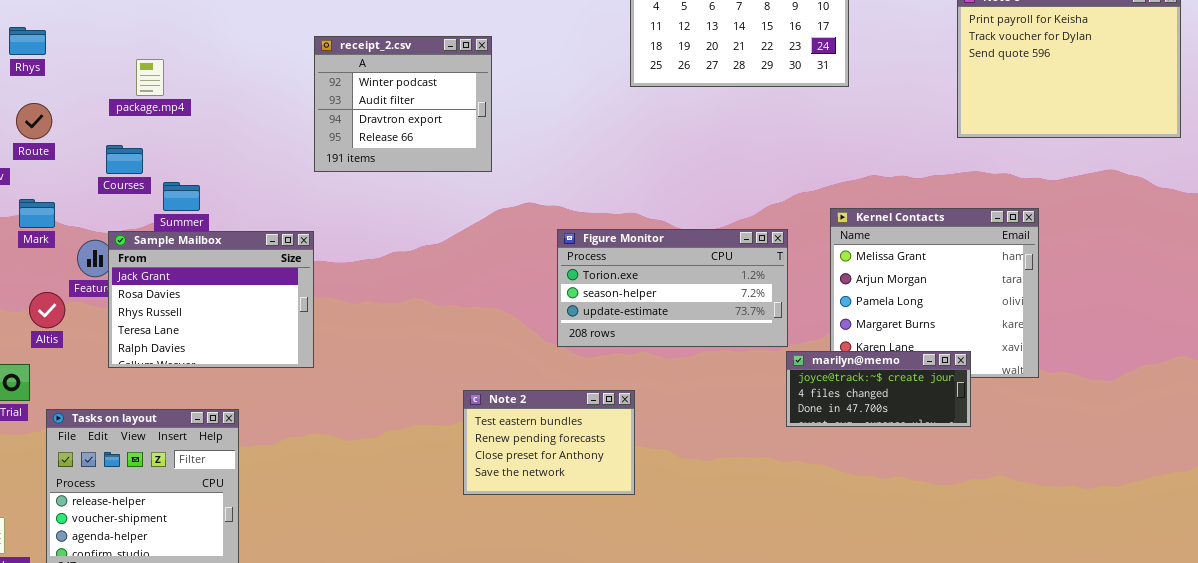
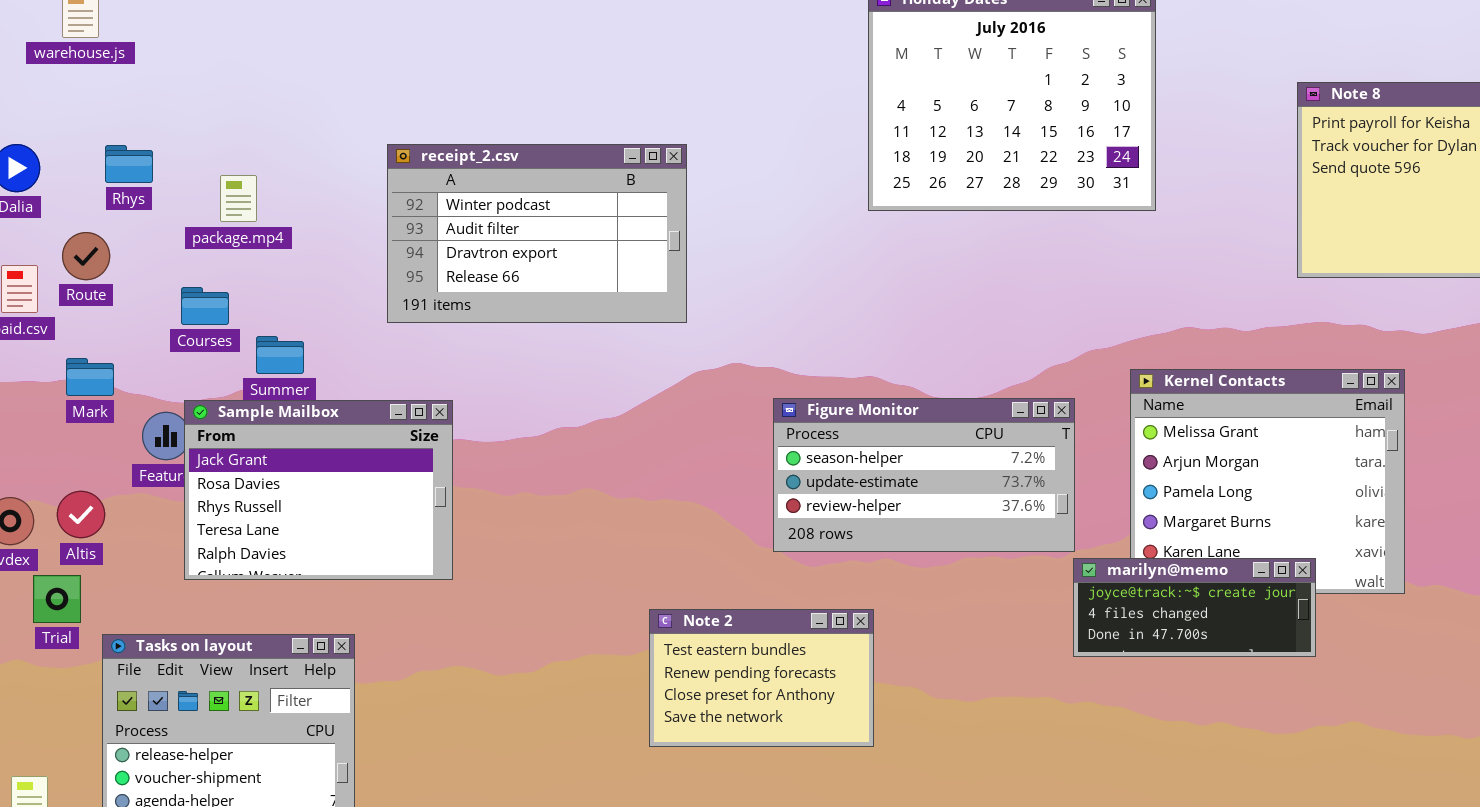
Rhys: [9,27,46,55] -> [105,145,153,183], moved
receipt_2.csv: [314,36,492,172] -> [387,144,687,323], resized
Figure Monitor: [557,229,788,347] -> [773,398,1075,552], scrolled down 1 row
Altis: [29,292,65,328] -> [57,491,105,538], moved

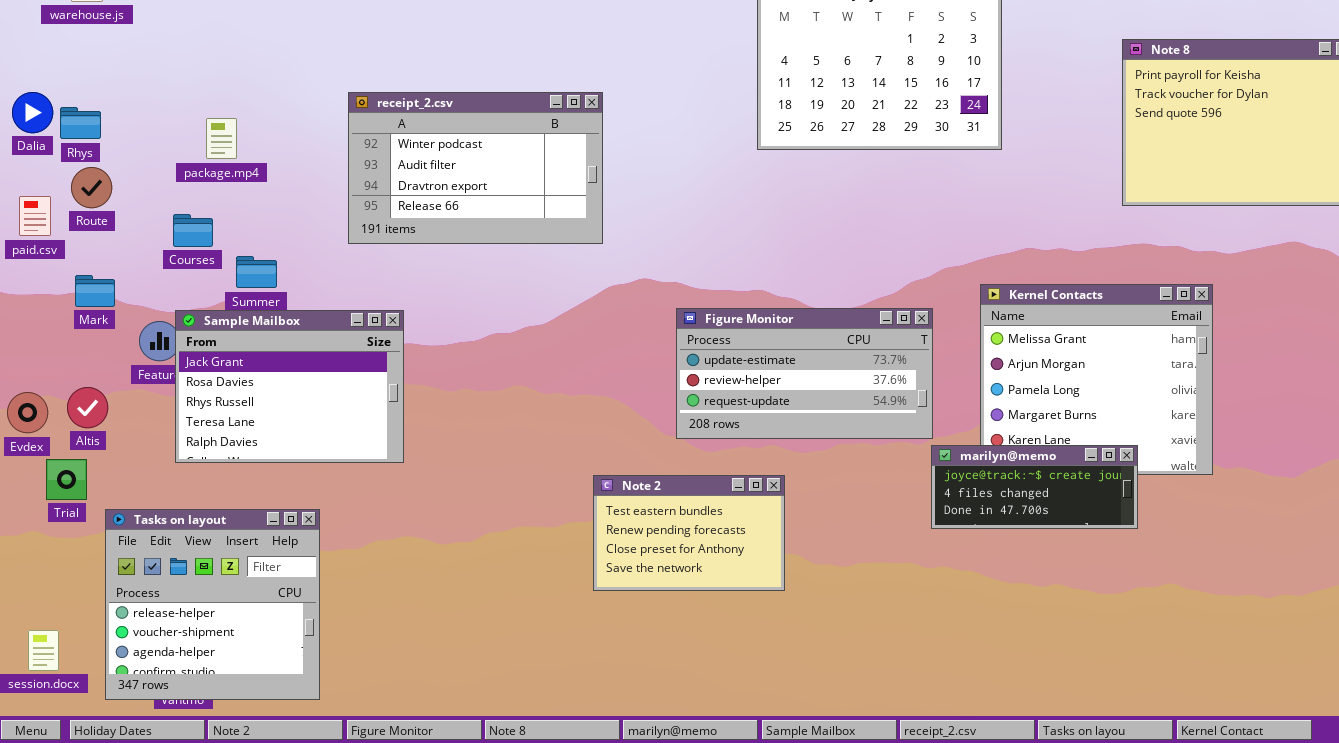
Rhys: [105,145,153,183] -> [60,107,101,139], moved
Figure Monitor: [773,398,1075,552] -> [676,308,933,439], scrolled down 1 row
Note 2: [649,609,874,747] -> [593,475,785,591], moved

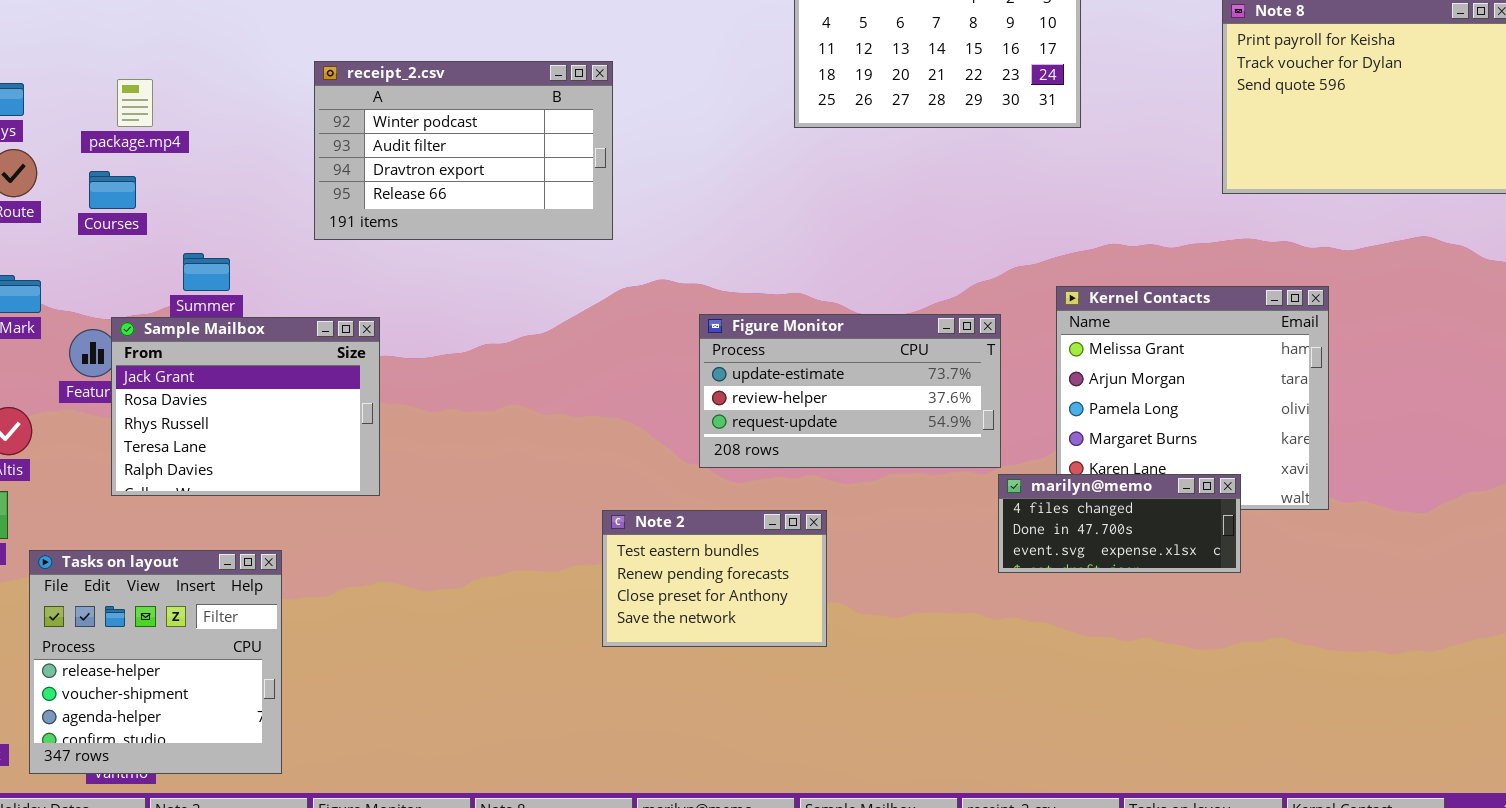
package.mp4: [206,118,237,159] -> [117,79,153,127], moved
Courses: [173,214,213,247] -> [89,171,136,209], moved
marilyn@memo: [931,445,1138,529] -> [998,474,1241,573], scrolled down 1 row

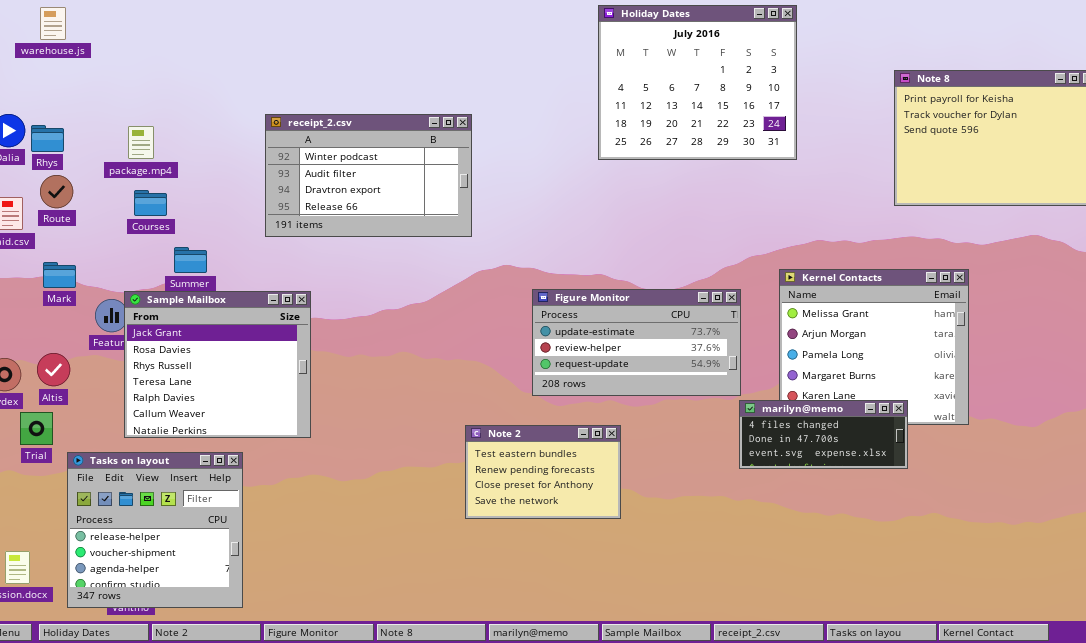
Courses: [89,171,136,209] -> [134,190,167,216], moved
Sample Mailbox: [111,317,380,496] -> [124,291,311,438], resized

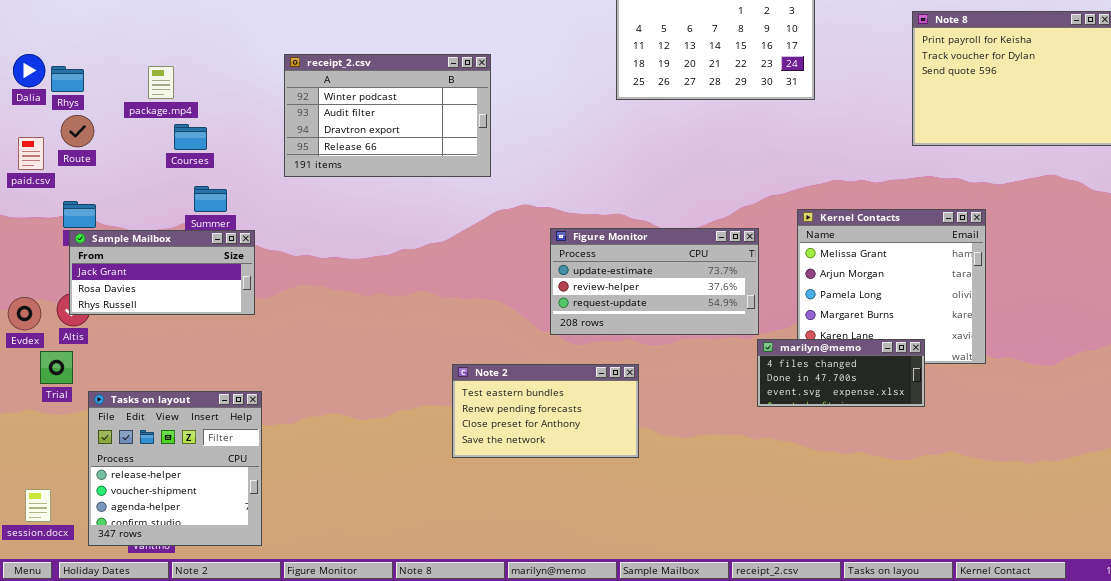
Courses: [134,190,167,216] -> [174,124,207,150], moved
Sample Mailbox: [124,291,311,438] -> [69,230,255,315], moved, resized
Note 2: [465,425,621,519] -> [452,364,639,458], resized

